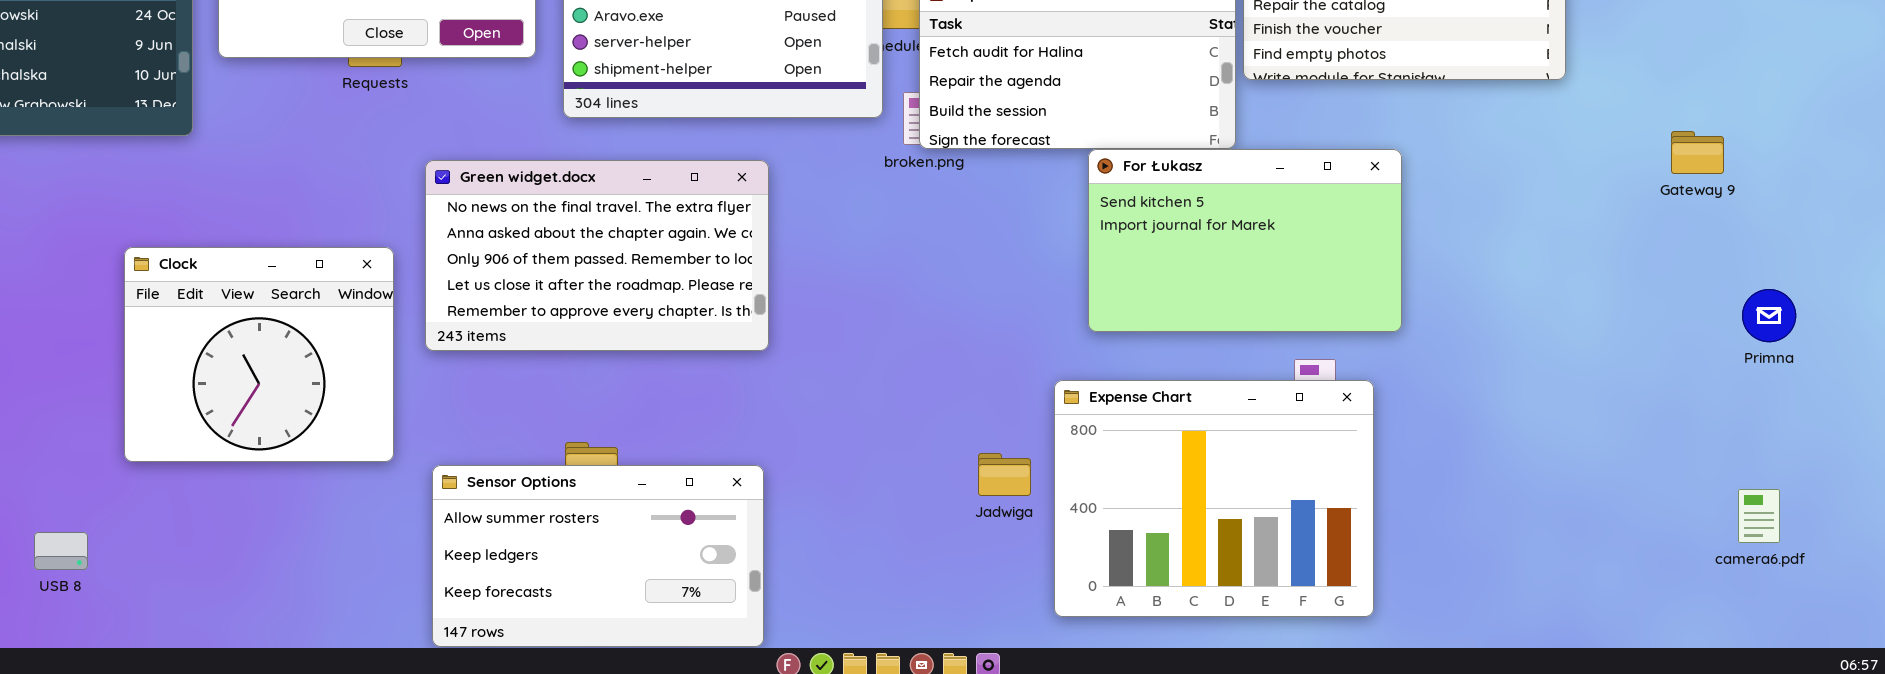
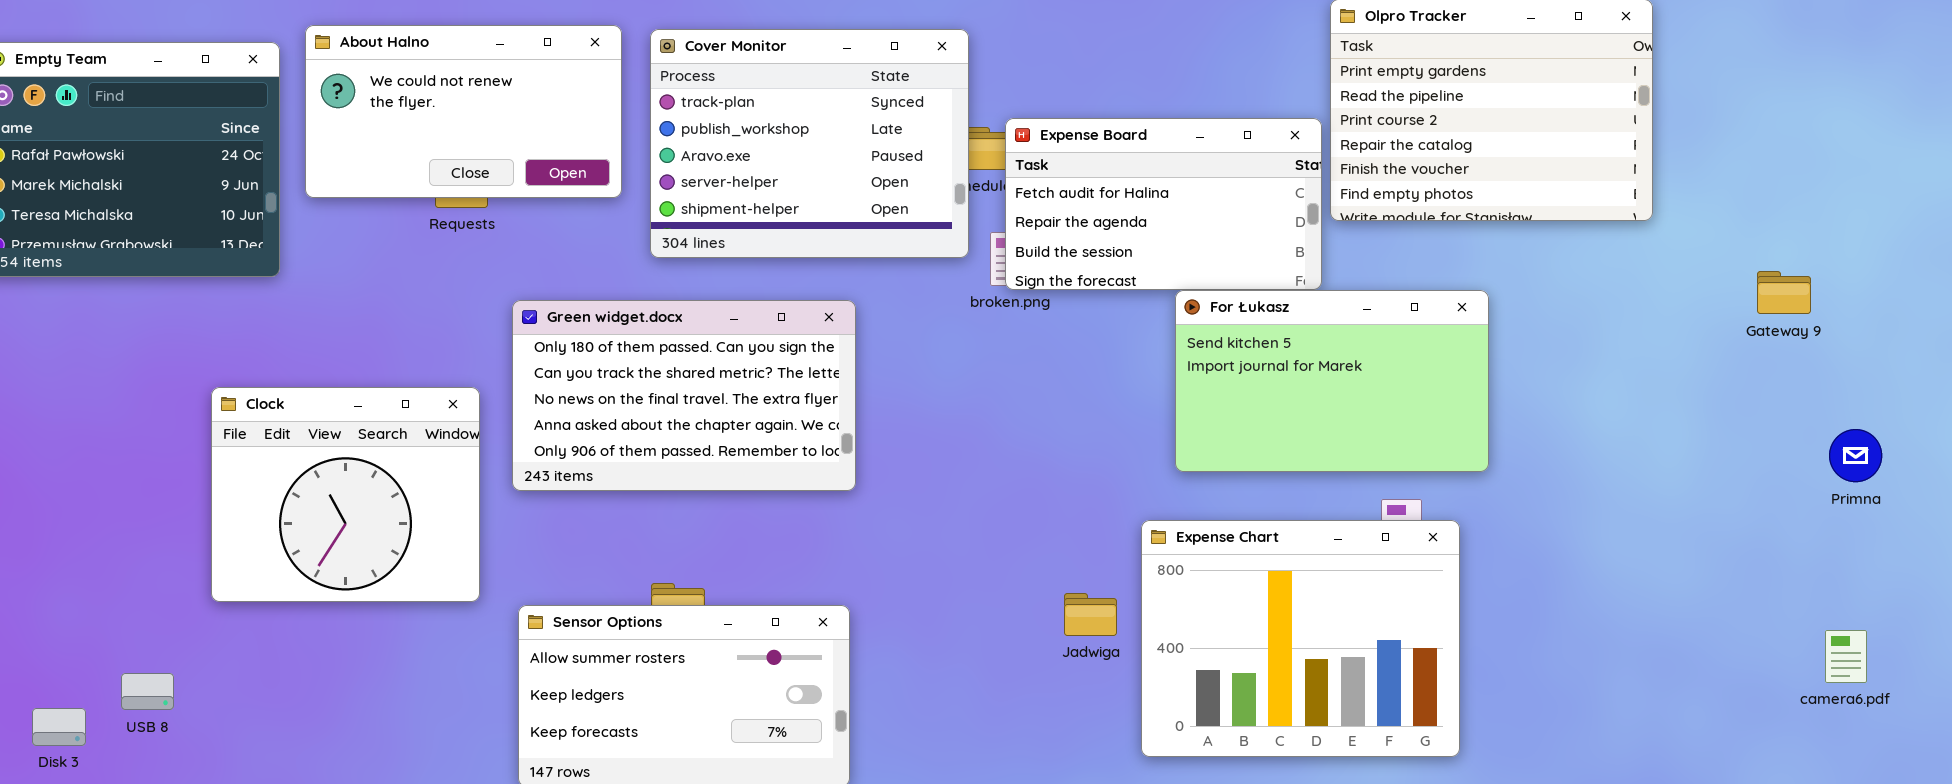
Green widget.docx: [425,160,769,351] -> [512,300,856,491], scrolled up 2 rows

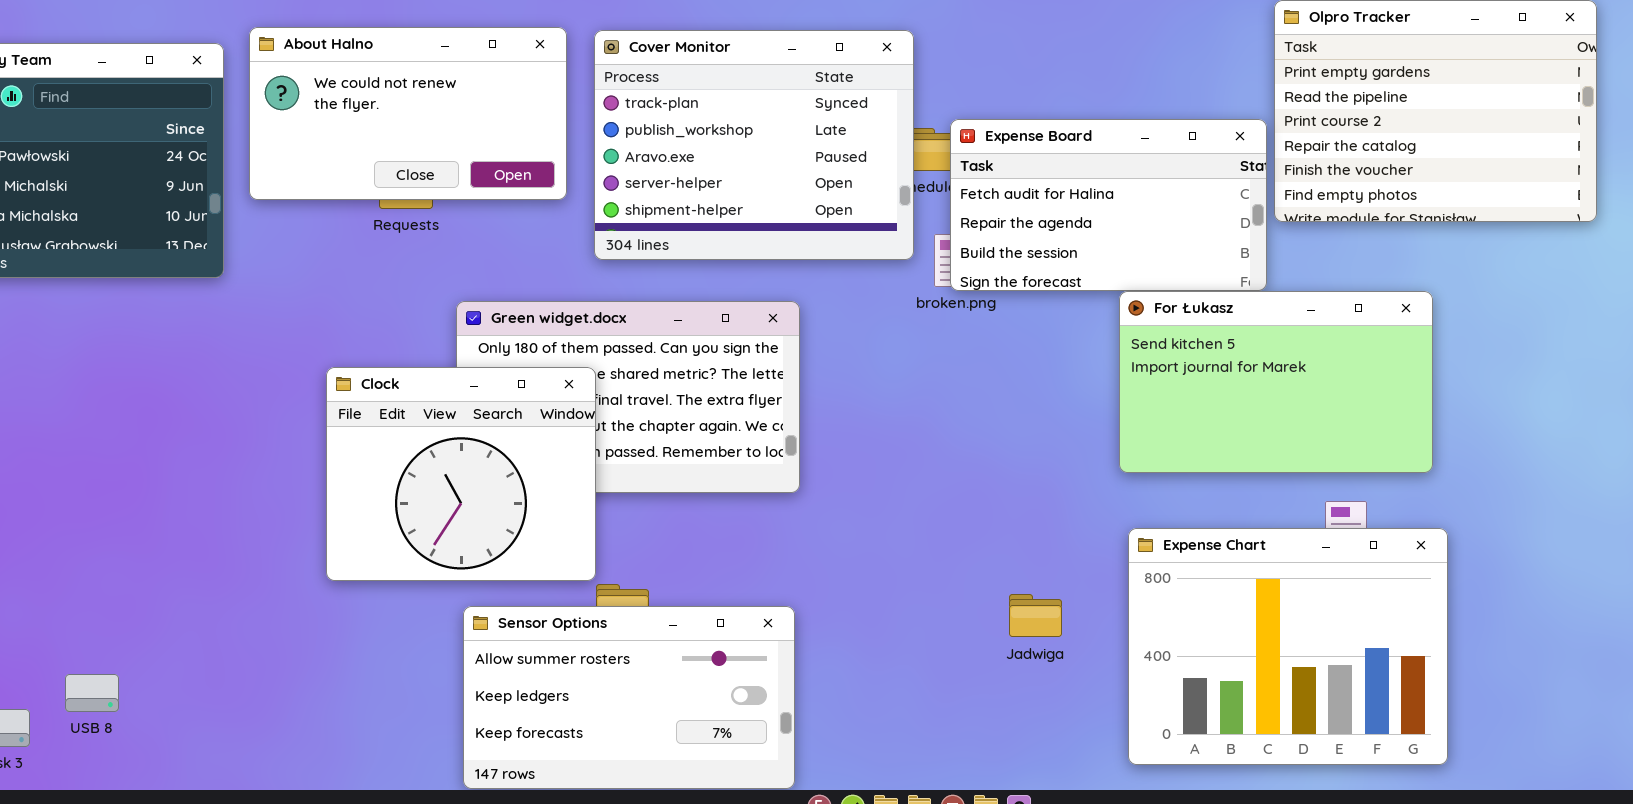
Clock: [211,387,480,602] -> [326,367,596,581], moved
Expense Chart: [1141,520,1460,757] -> [1128,528,1448,765], moved

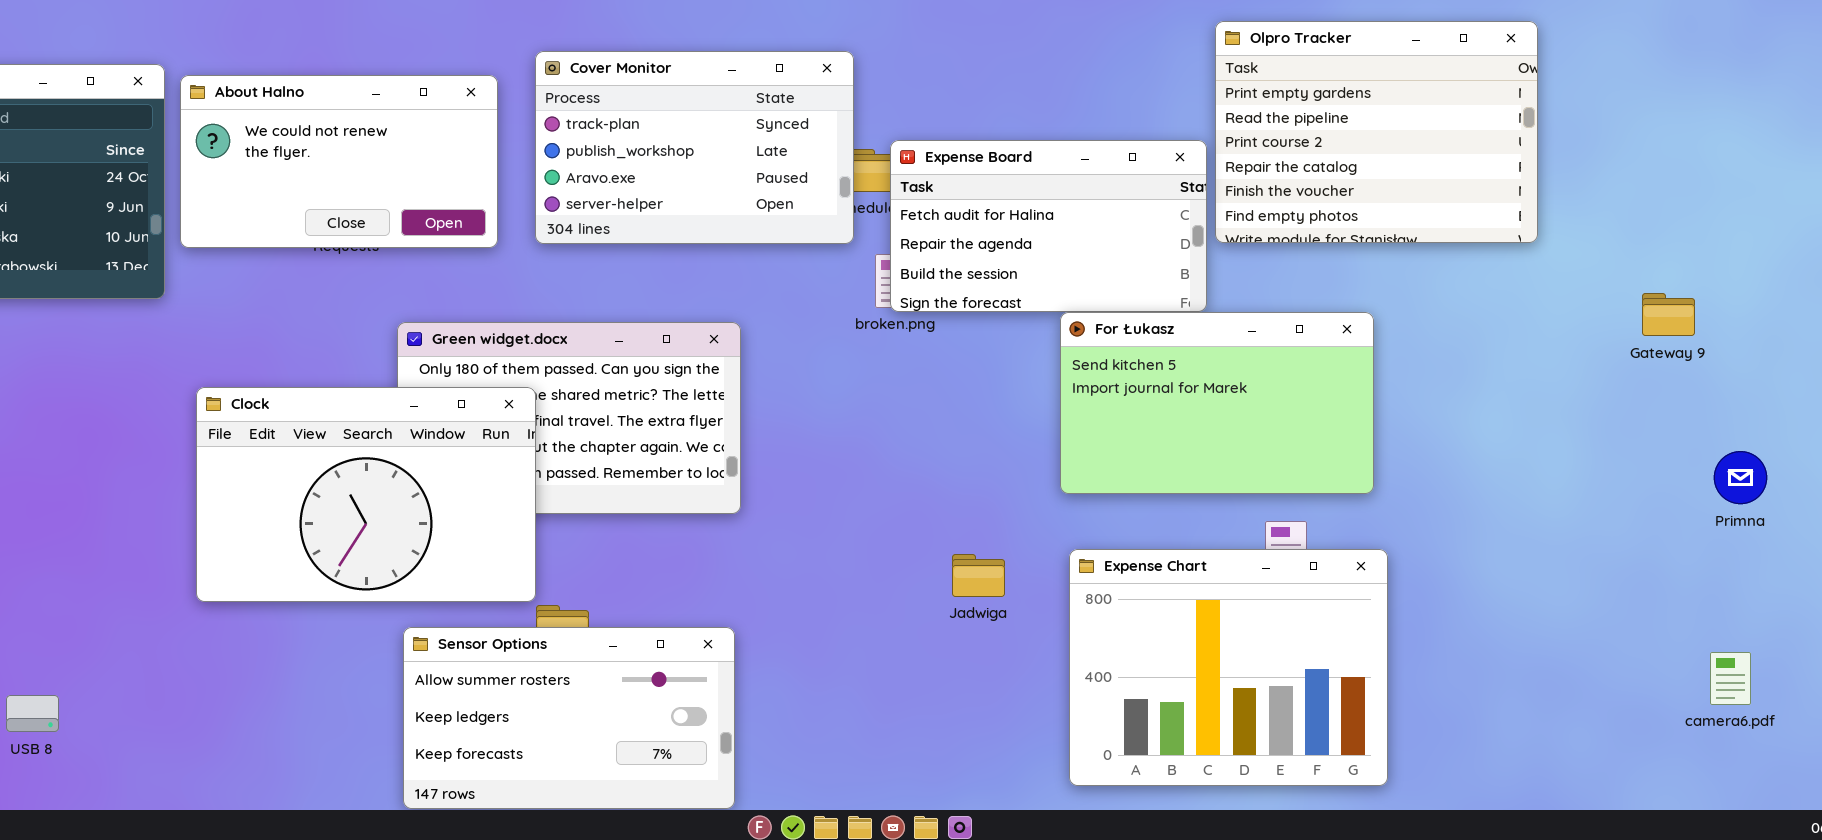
About Halno: [249,27,567,200] -> [180,75,498,248], moved
Cover Monitor: [594,30,914,260] -> [535,51,854,244], resized
Clock: [326,367,596,581] -> [196,387,536,602], resized
Jadwiga: [1009,594,1062,637] -> [952,554,1005,597], moved

